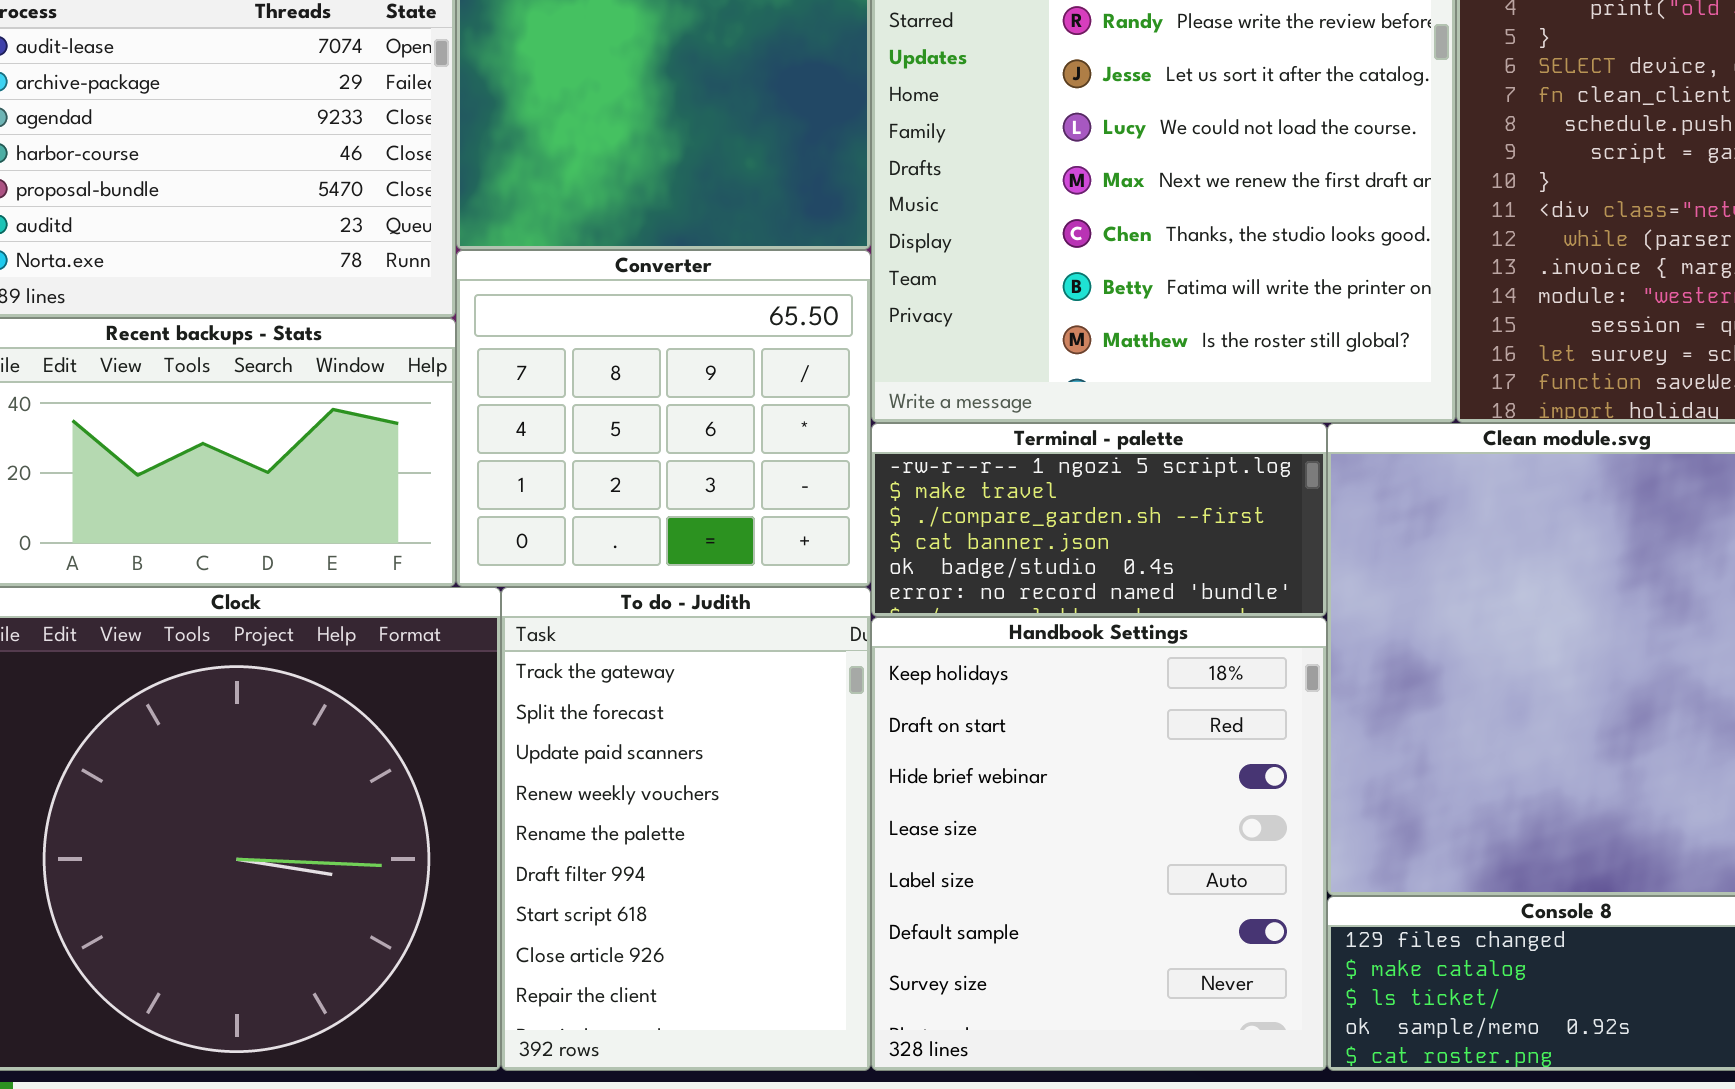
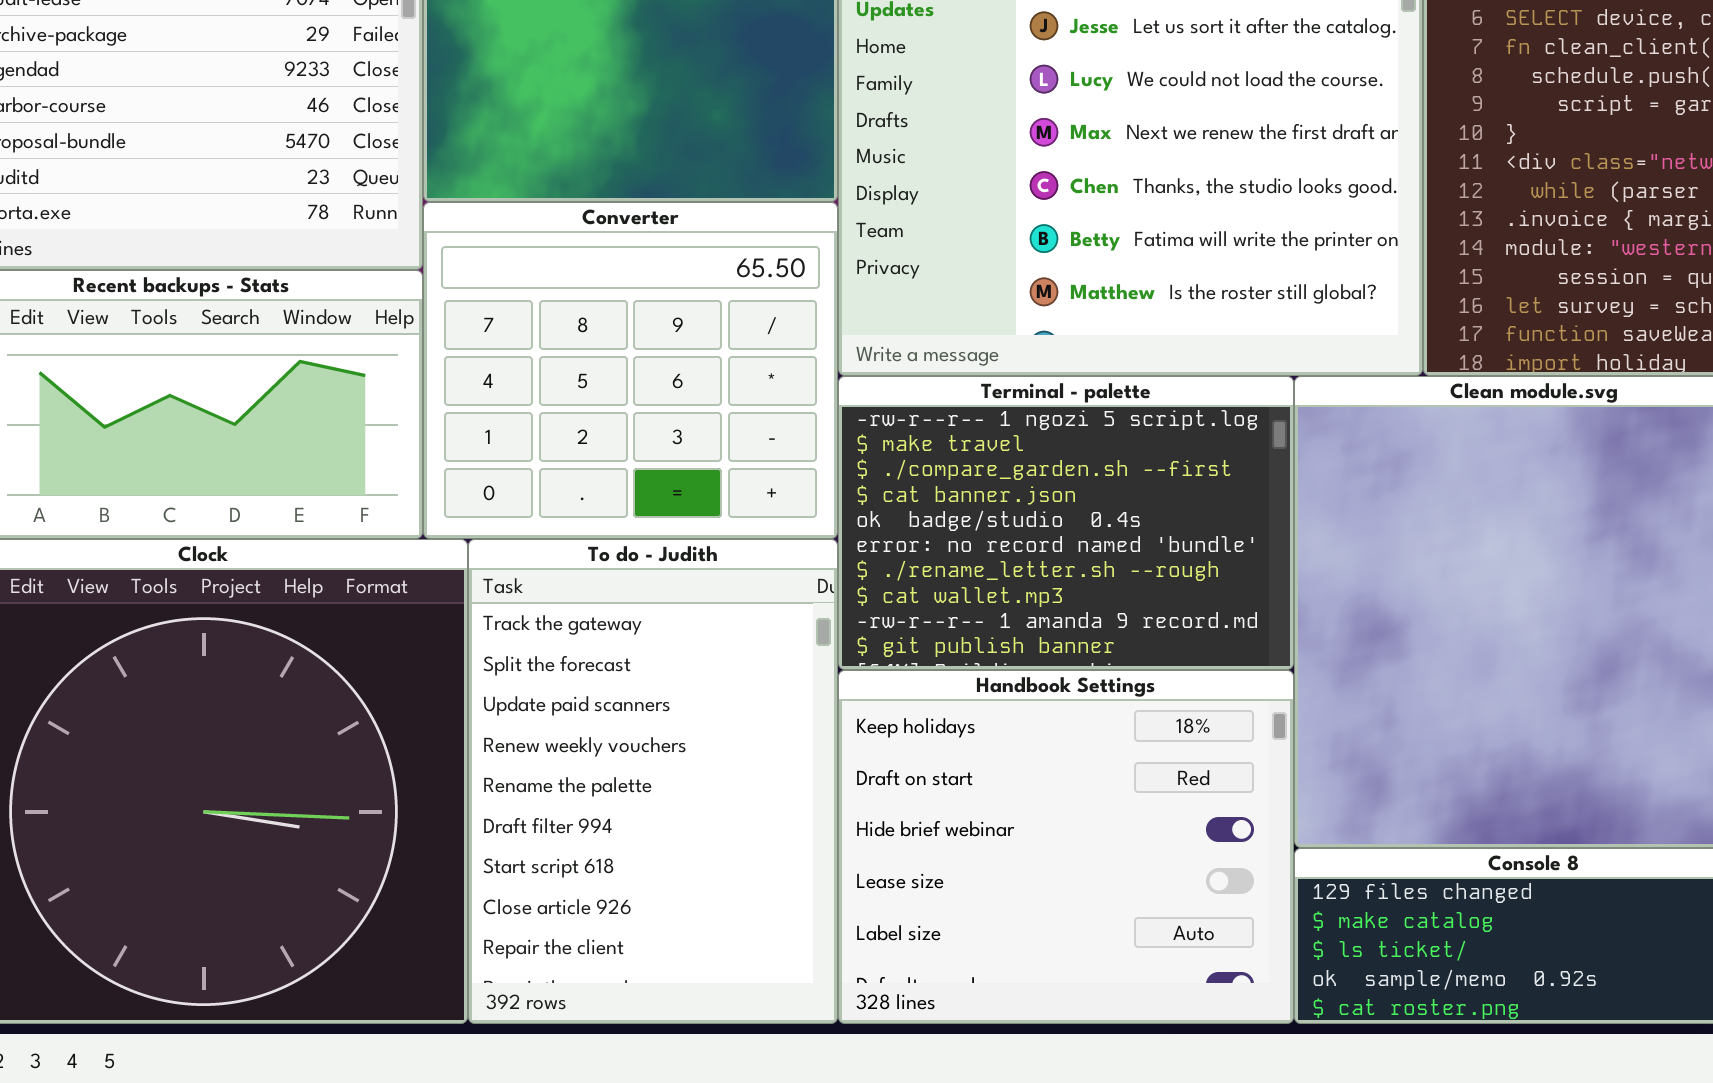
Terminal - palette: [871,423,1327,617] -> [838,376,1294,670], resized
Handbook Settings: [871,617,1327,1071] -> [838,670,1294,1024], resized

